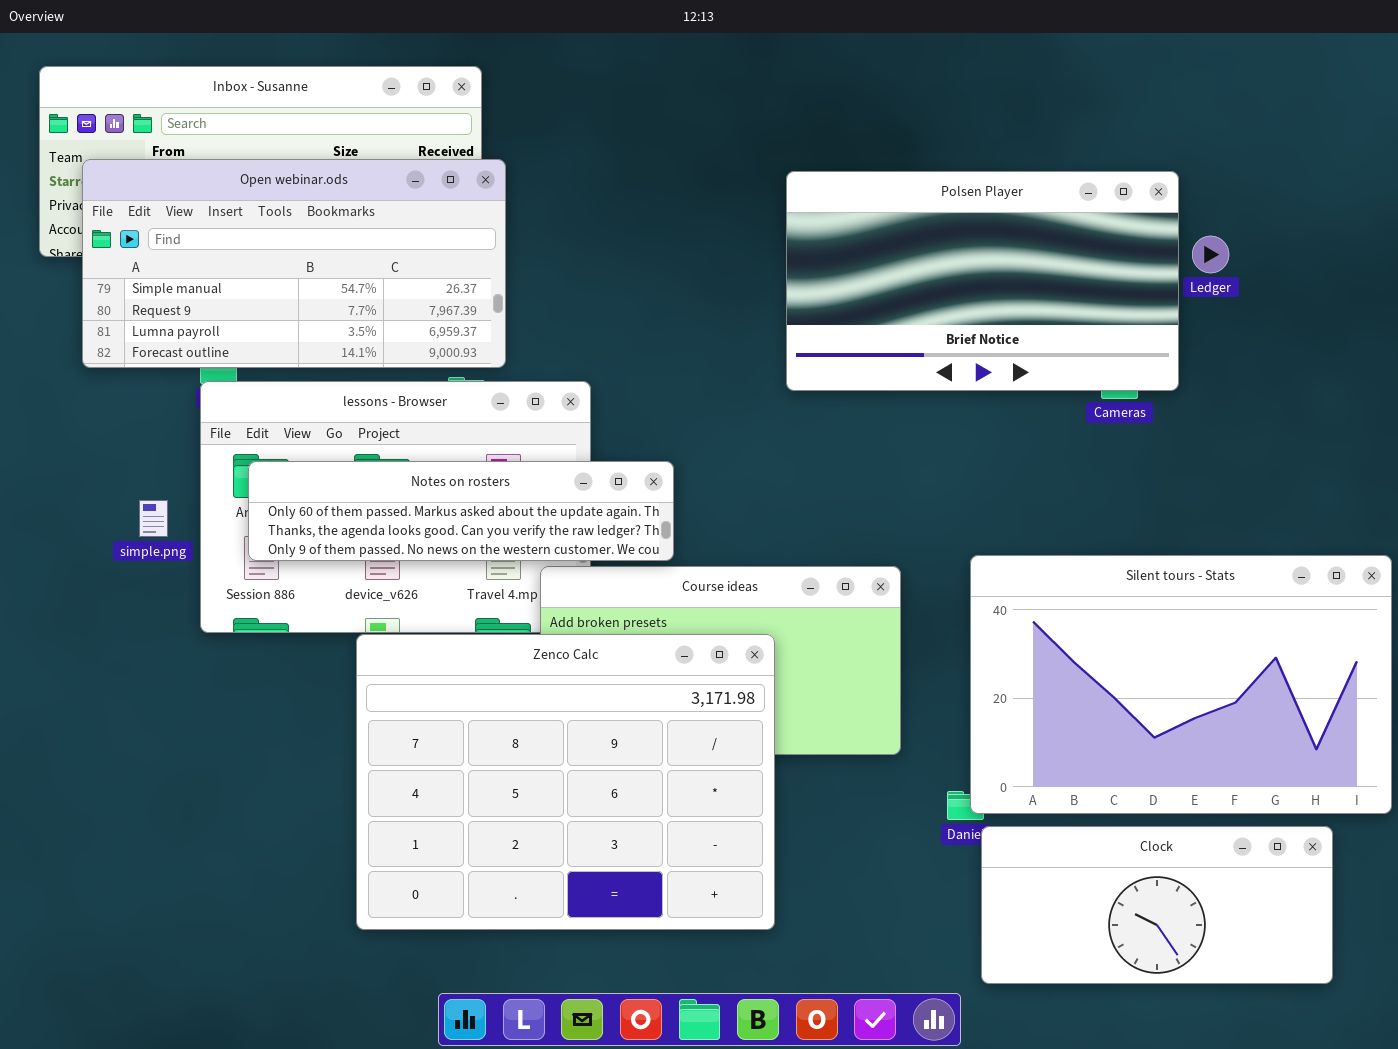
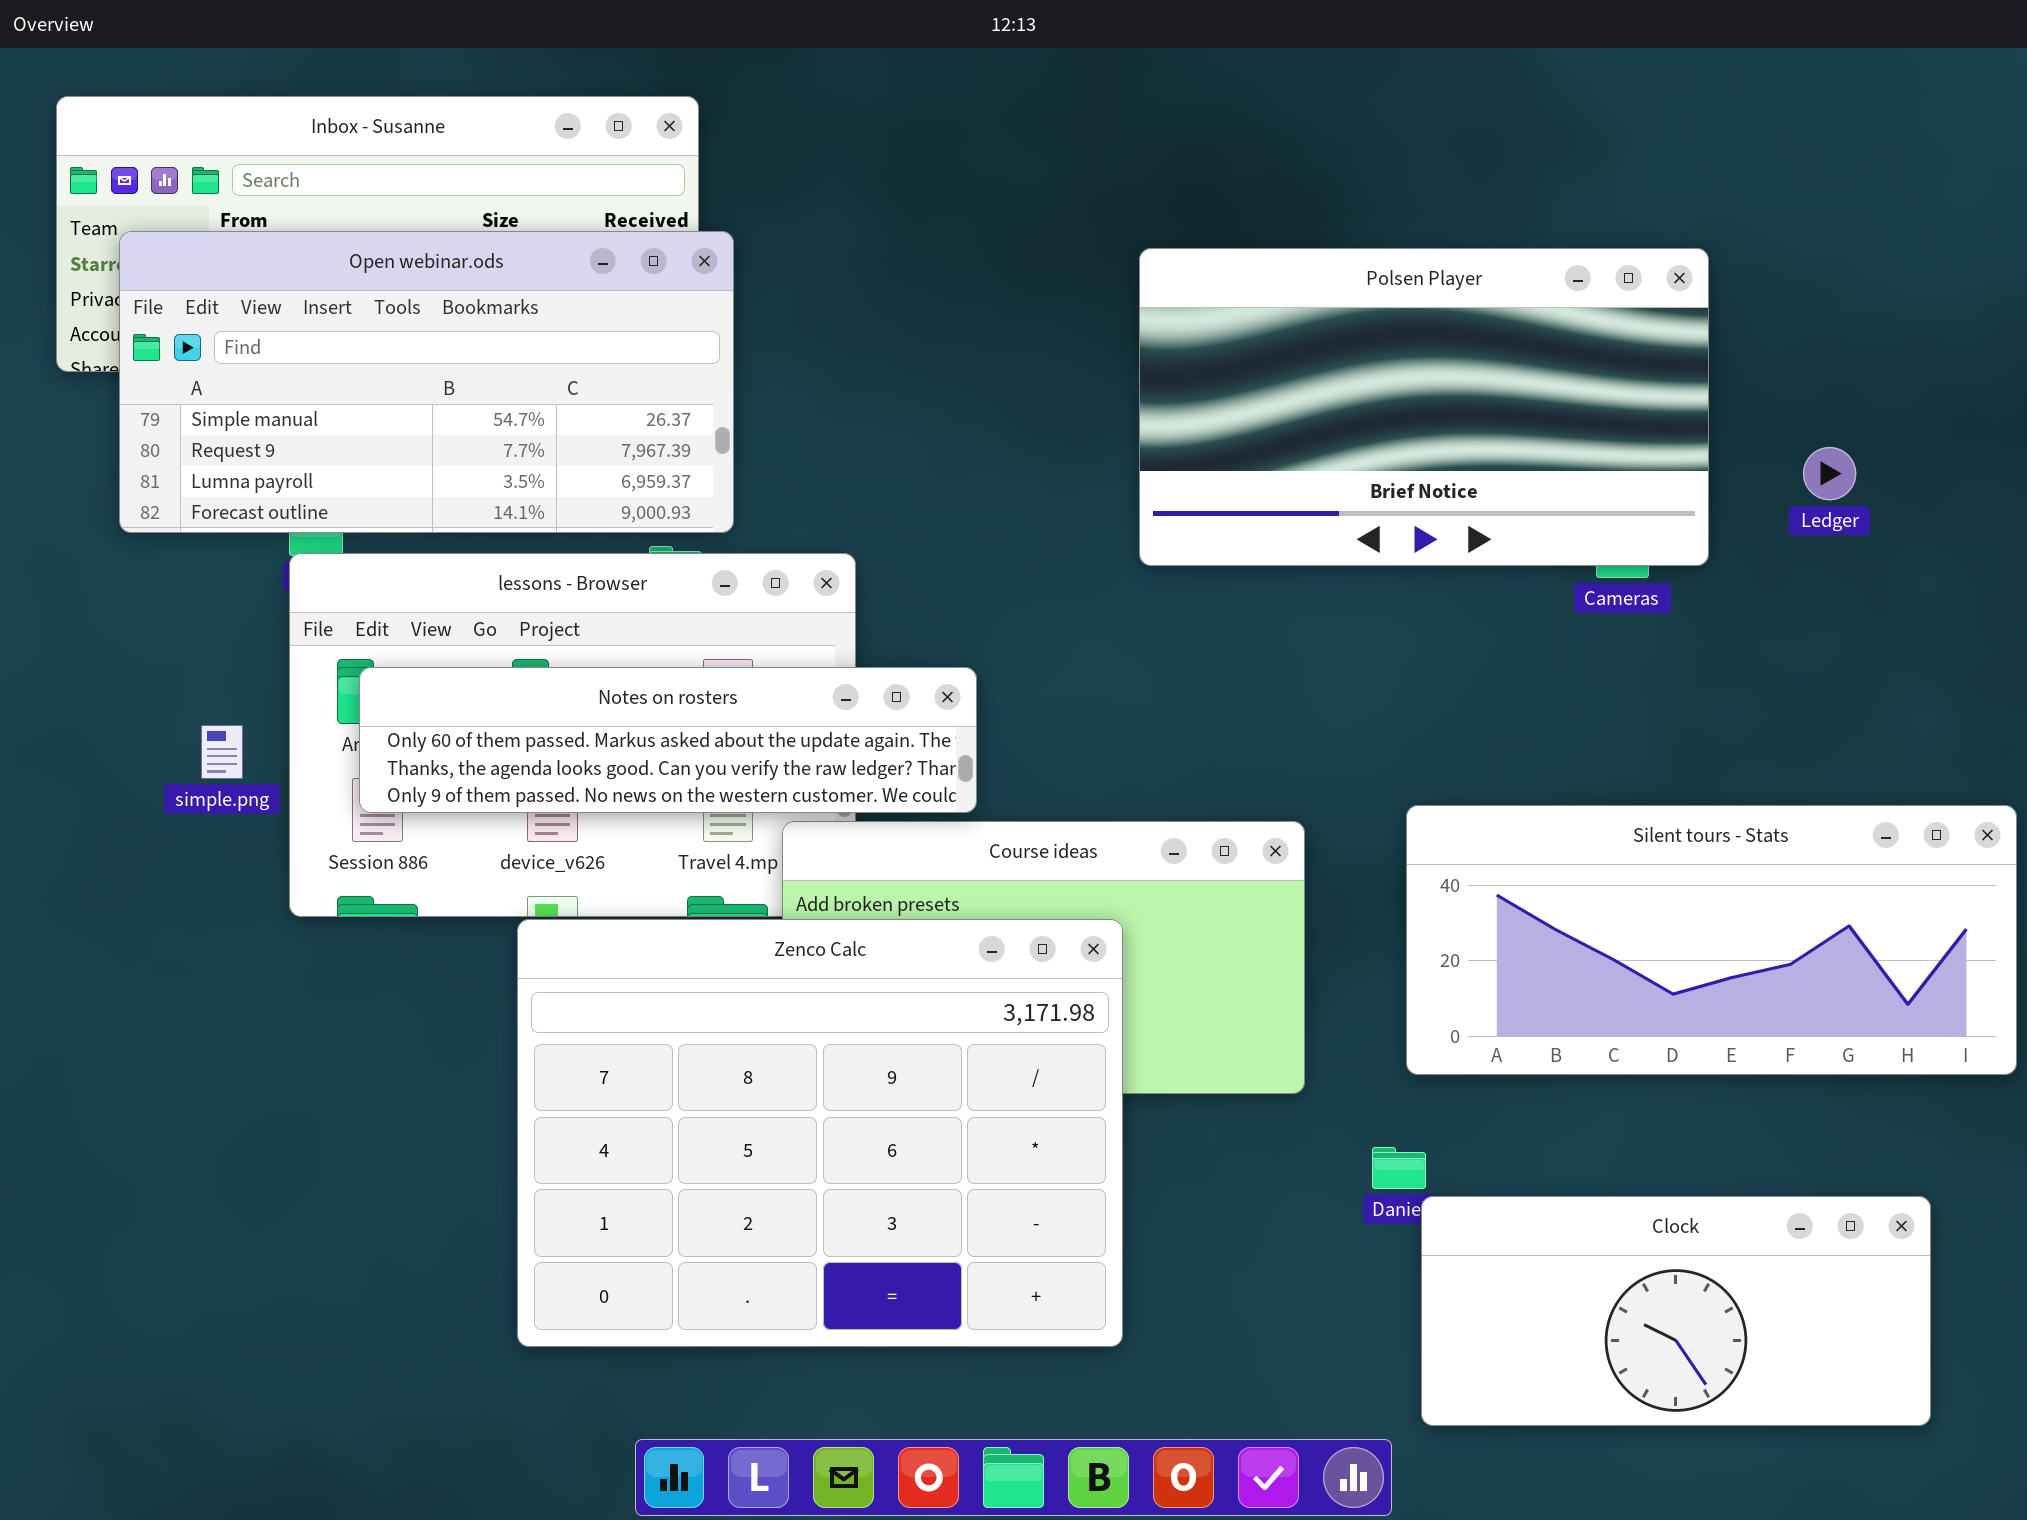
Ledger: [1192,236,1229,273] -> [1803,447,1856,500], moved
Silent tours - Stats: [970,555,1392,814] -> [1406,805,2017,1075], resized

